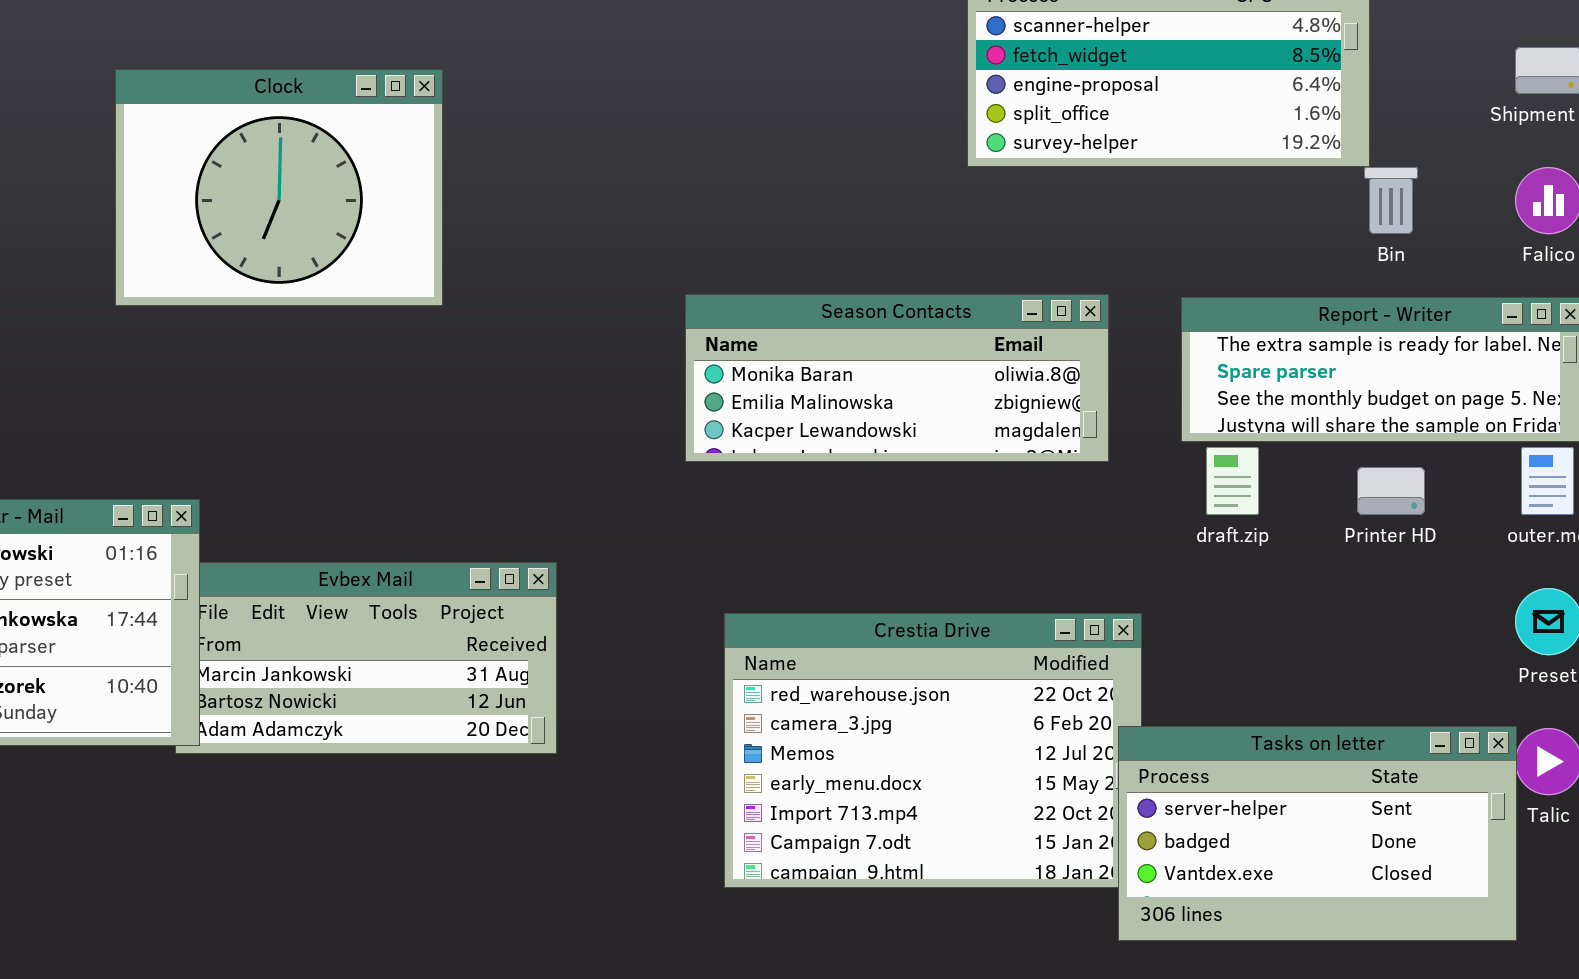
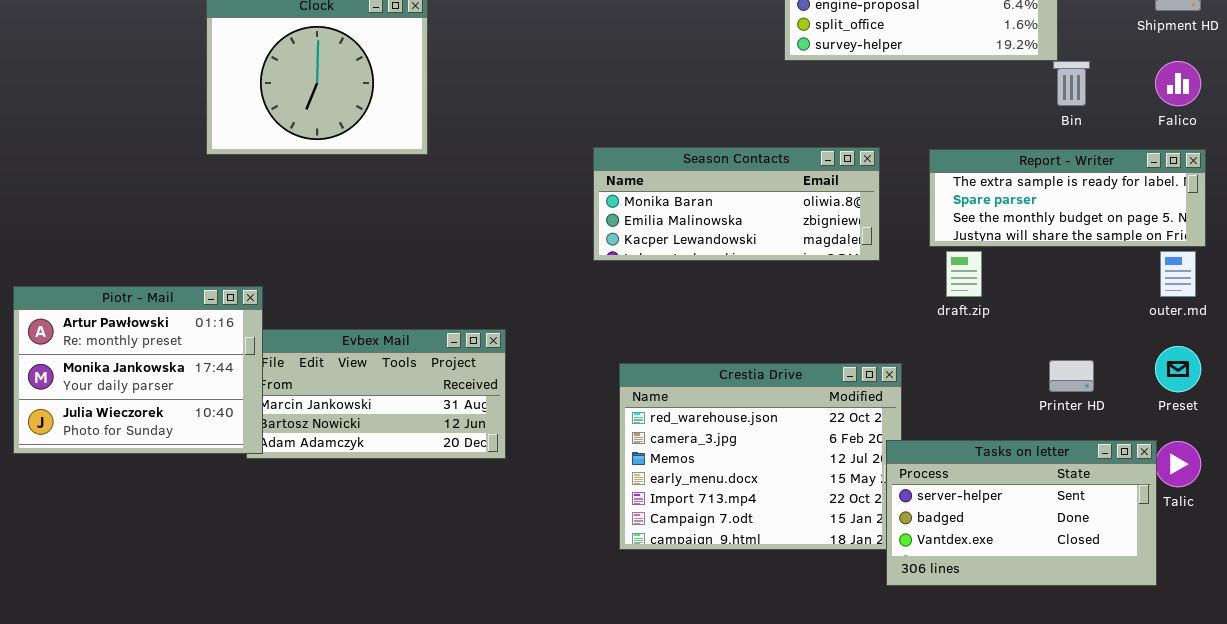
Printer HD: [1357,467,1425,515] -> [1049,360,1094,392], moved

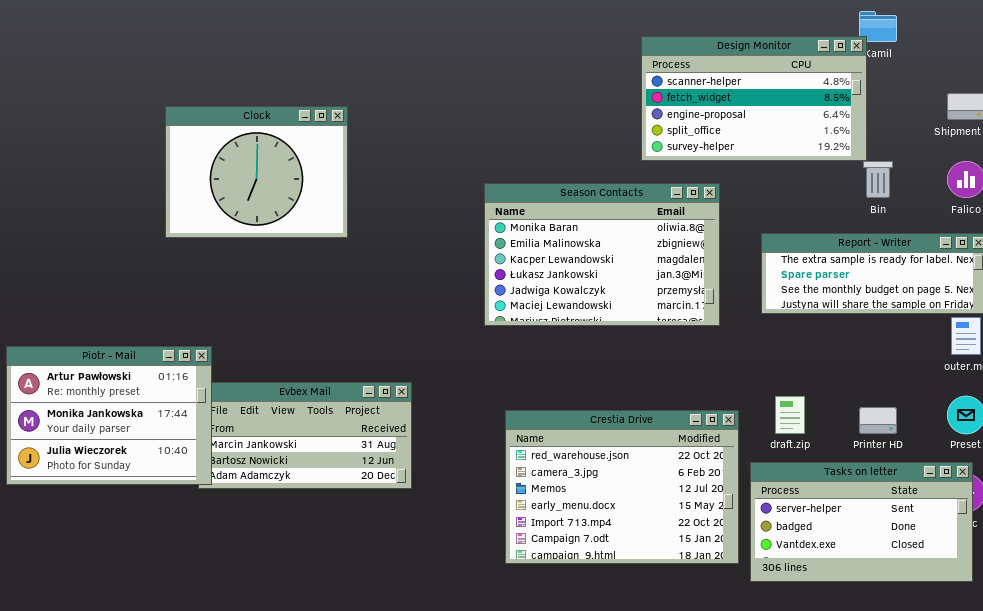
Season Contacts: [593,147,880,261] -> [484,183,720,326], resized
draft.zip: [946,251,982,297] -> [775,396,805,434], moved
Tasks on letter: [886,440,1157,586] -> [750,462,973,582], moved

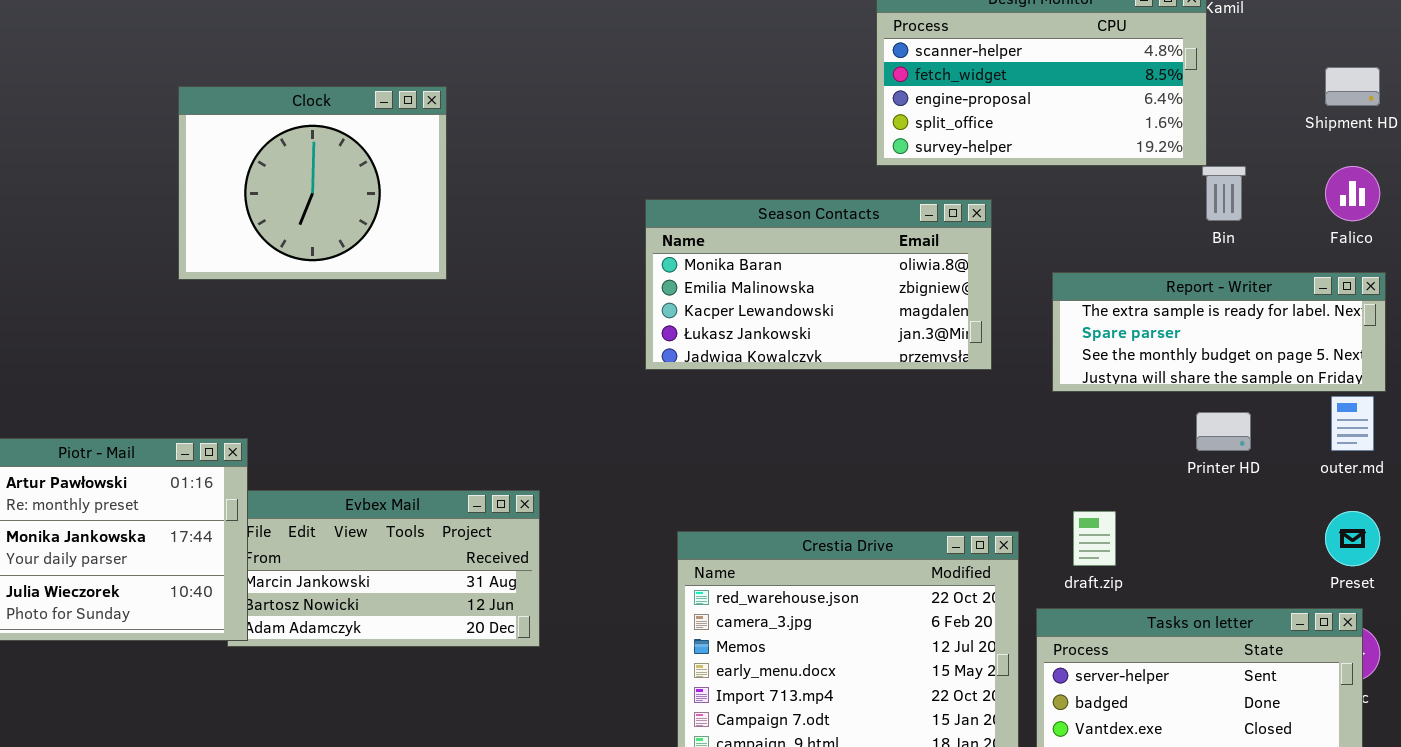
Season Contacts: [484,183,720,326] -> [645,199,992,370], resized
Printer HD: [859,407,897,434] -> [1196,412,1251,451], moved

